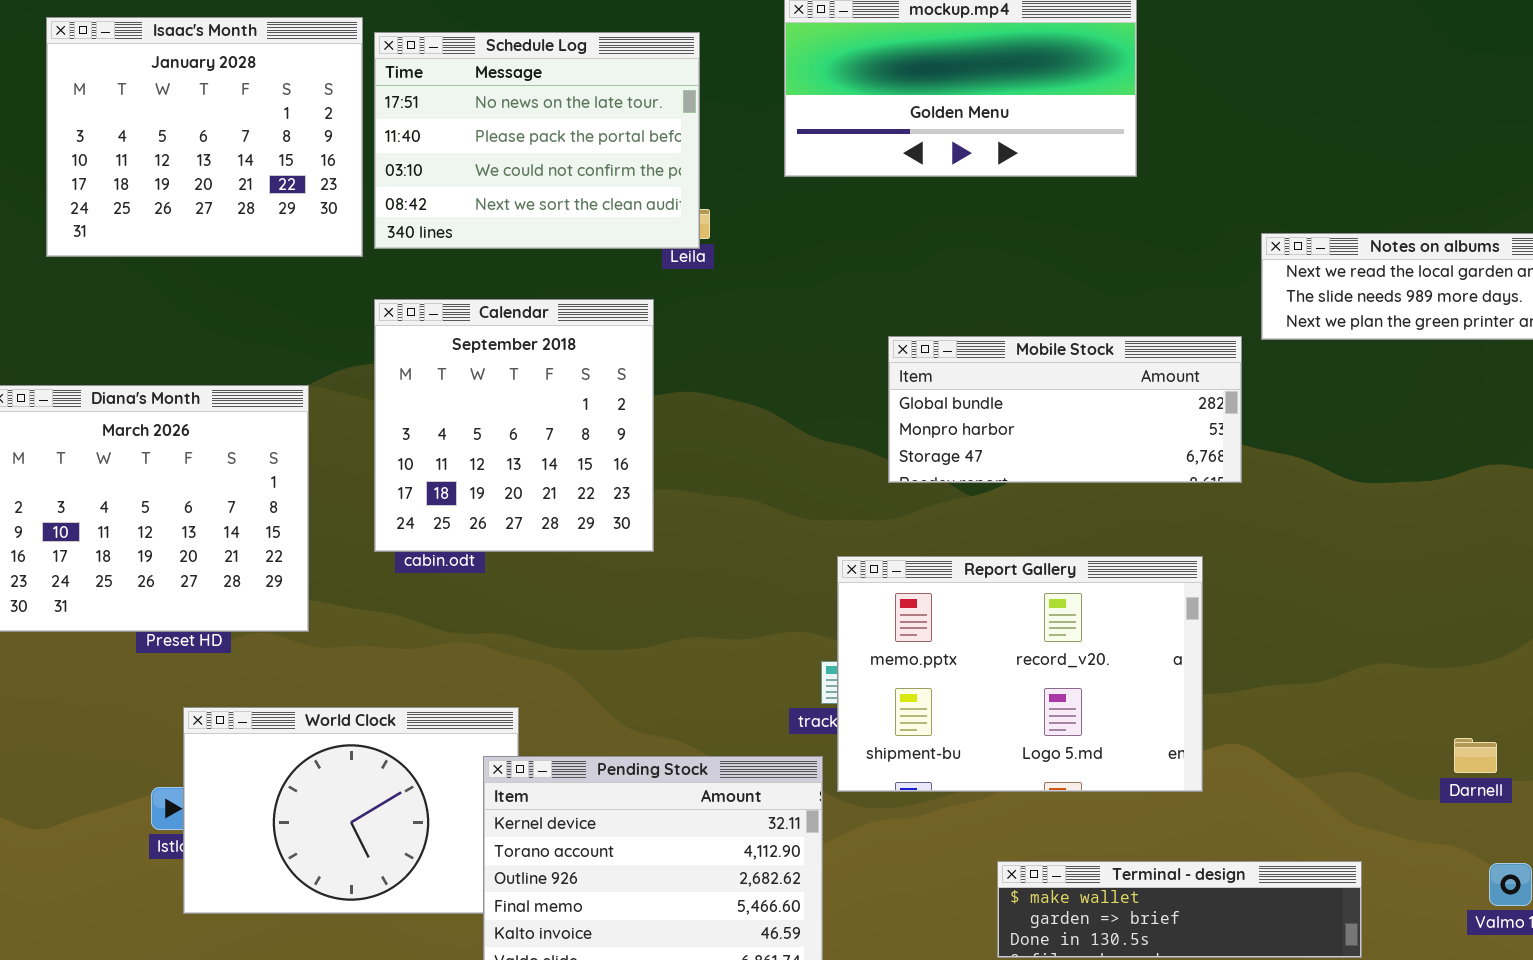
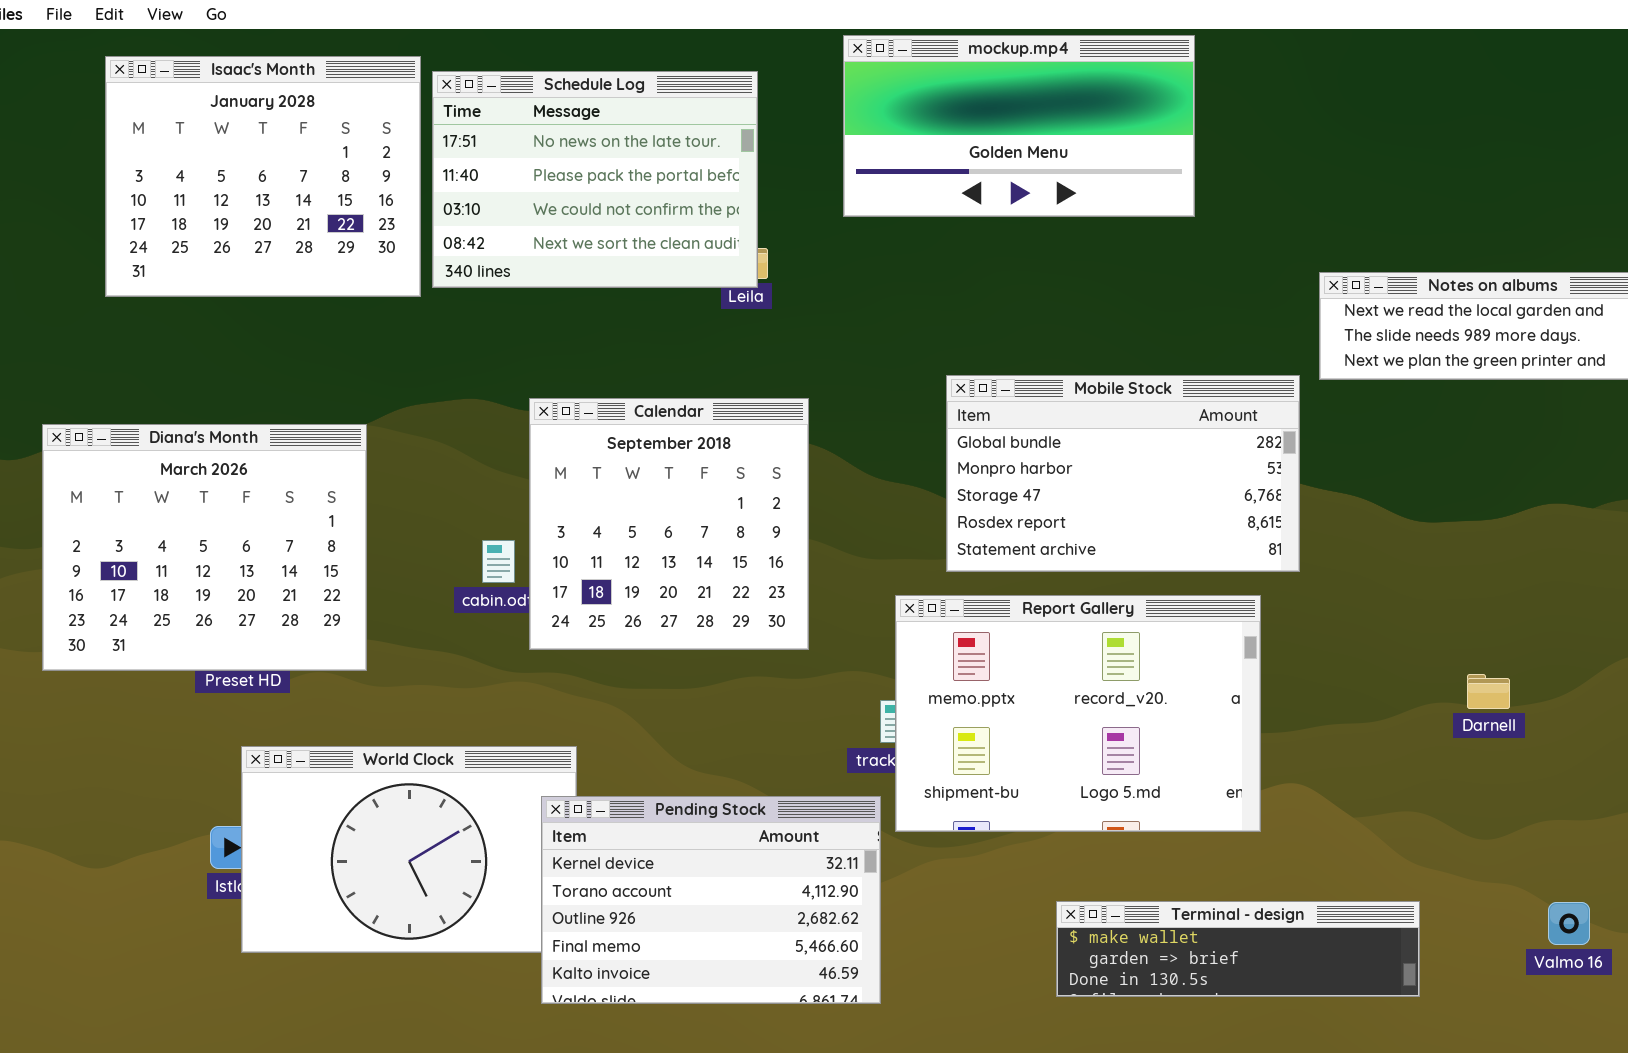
Calendar: [374,299,654,552] -> [529,398,809,650], moved
Mobile Stock: [888,336,1242,483] -> [946,375,1300,572], resized
Darnell: [1454,738,1497,773] -> [1467,674,1510,709], moved

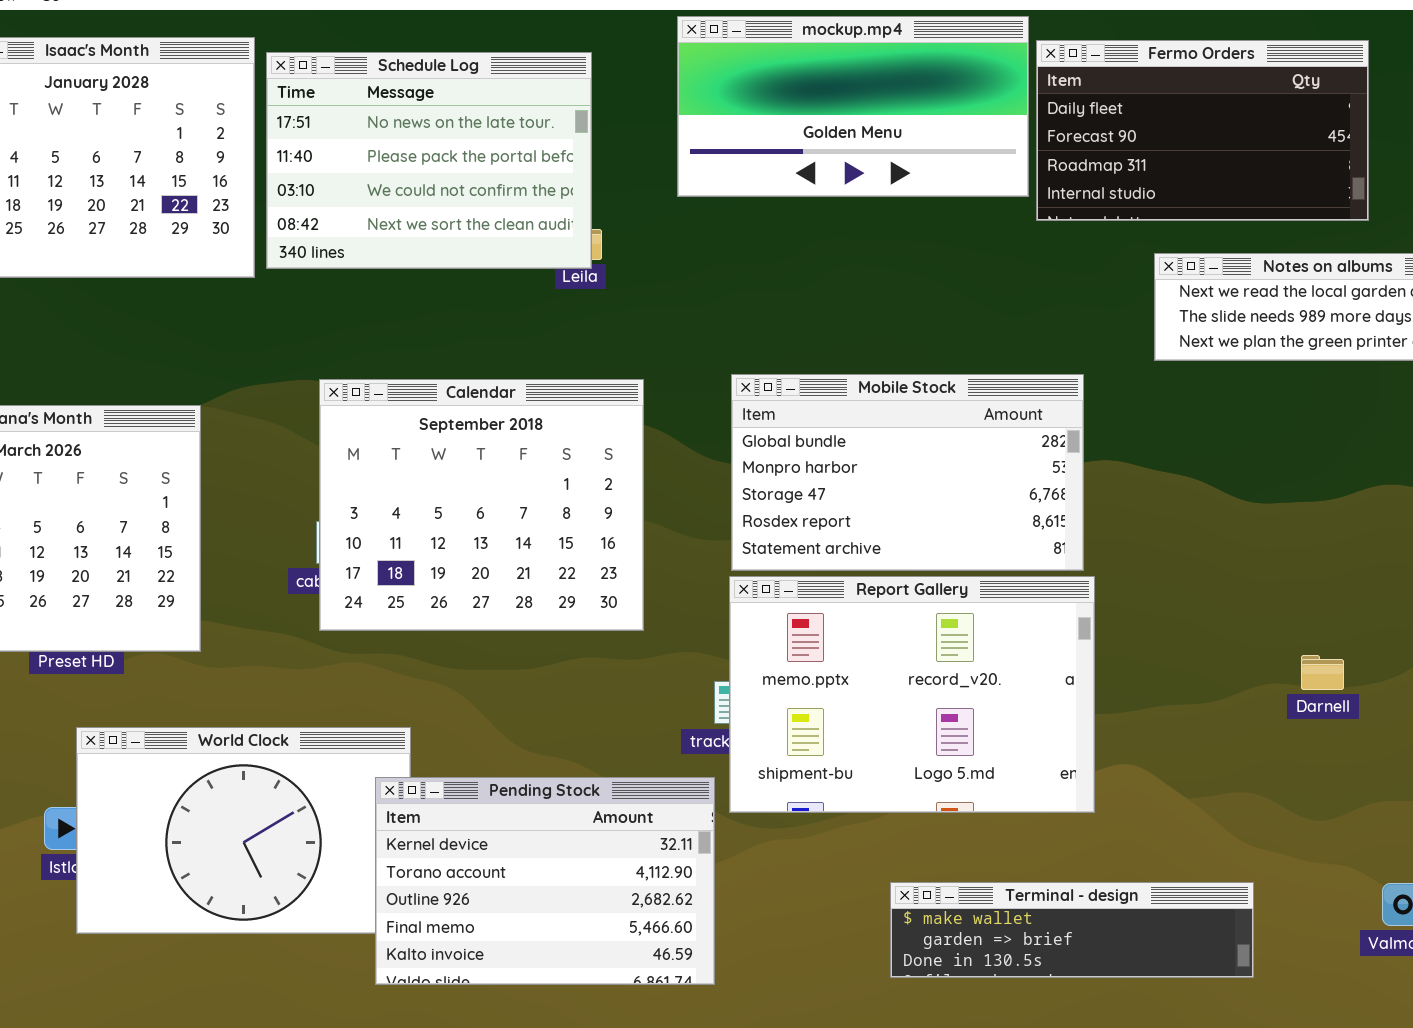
Fermo Orders: none -> [1036,40,1369,221], opened
Mobile Stock: [946,375,1300,572] -> [731,374,1084,571], moved
Calendar: [529,398,809,650] -> [319,379,644,631], resized

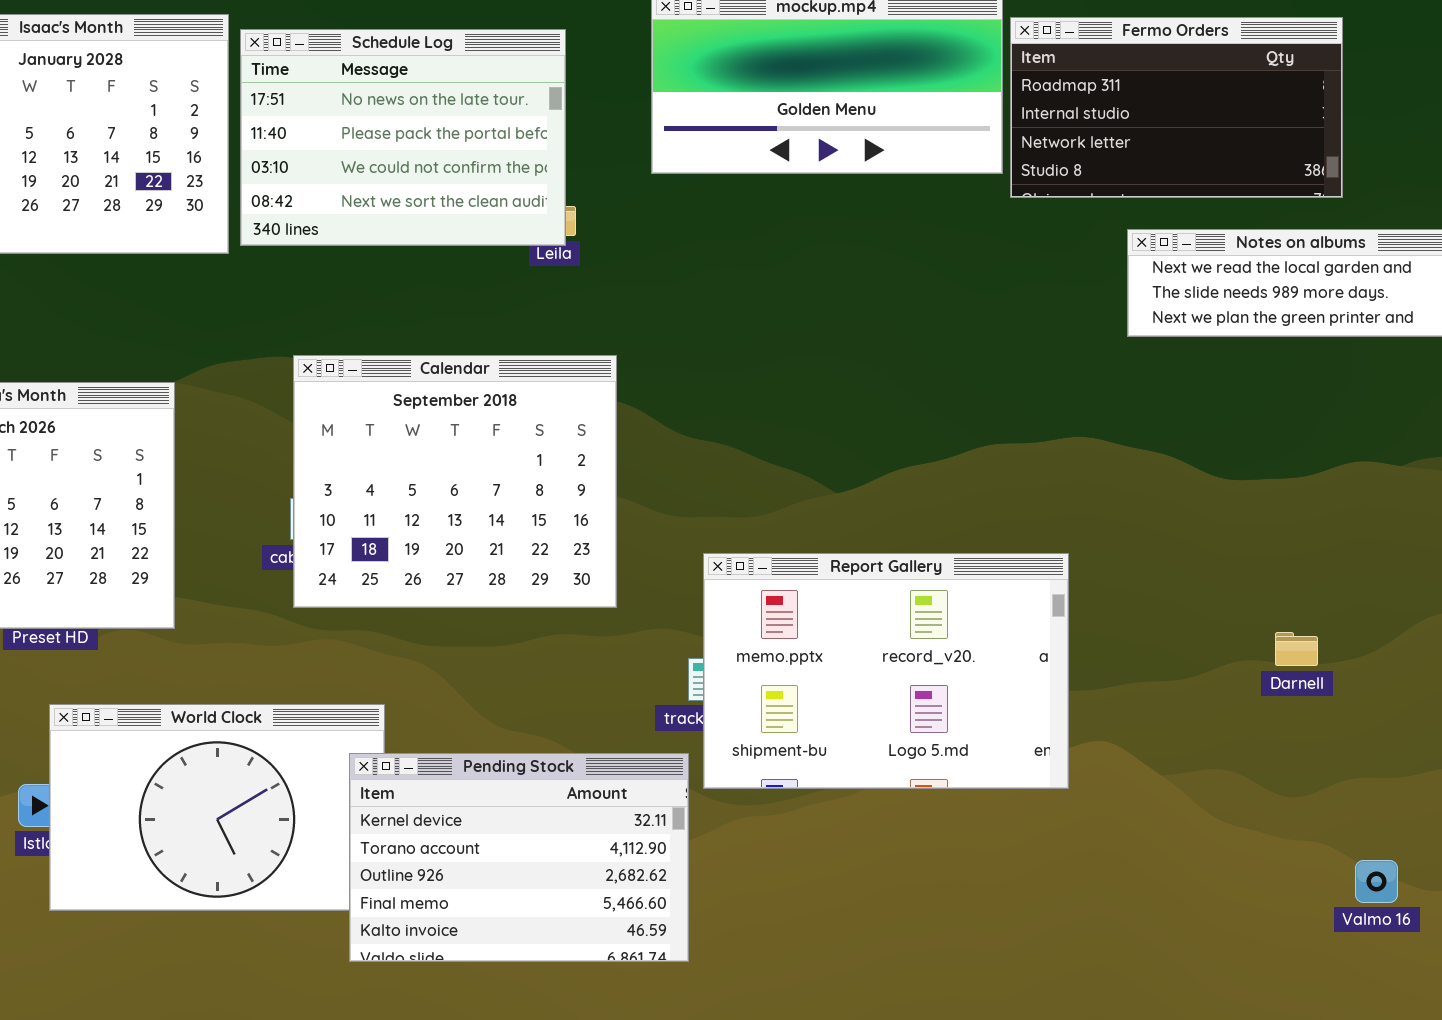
Fermo Orders: [1036,40,1369,221] -> [1010,17,1343,198], scrolled down 2 rows
Mobile Stock: [731,374,1084,571] -> none, closed
Terminal - design: [890,882,1254,978] -> none, closed

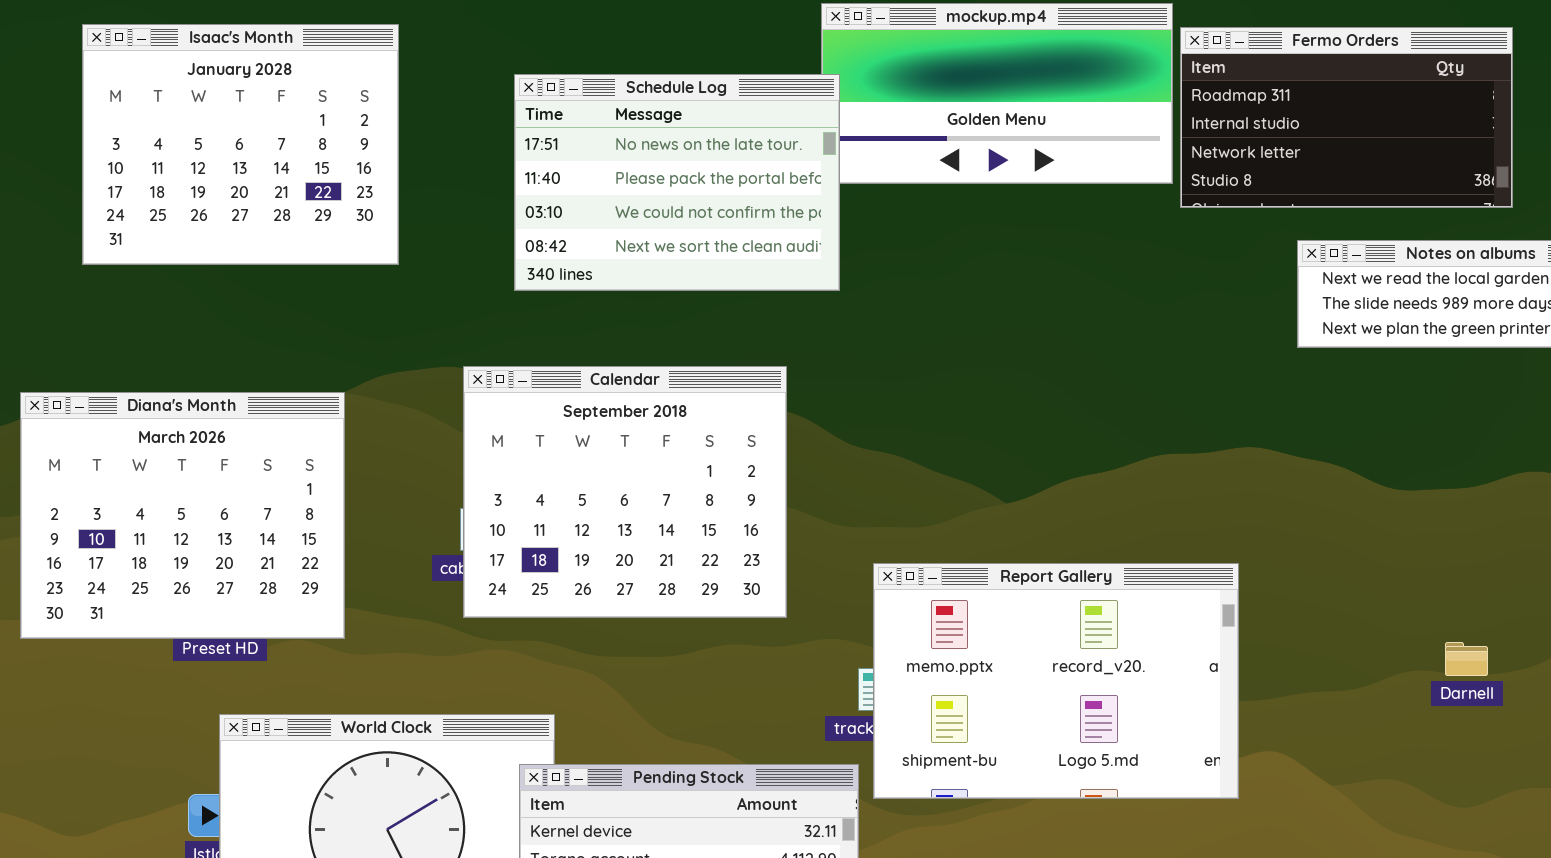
Schedule Log: [240,29,566,246] -> [514,74,840,291], moved

